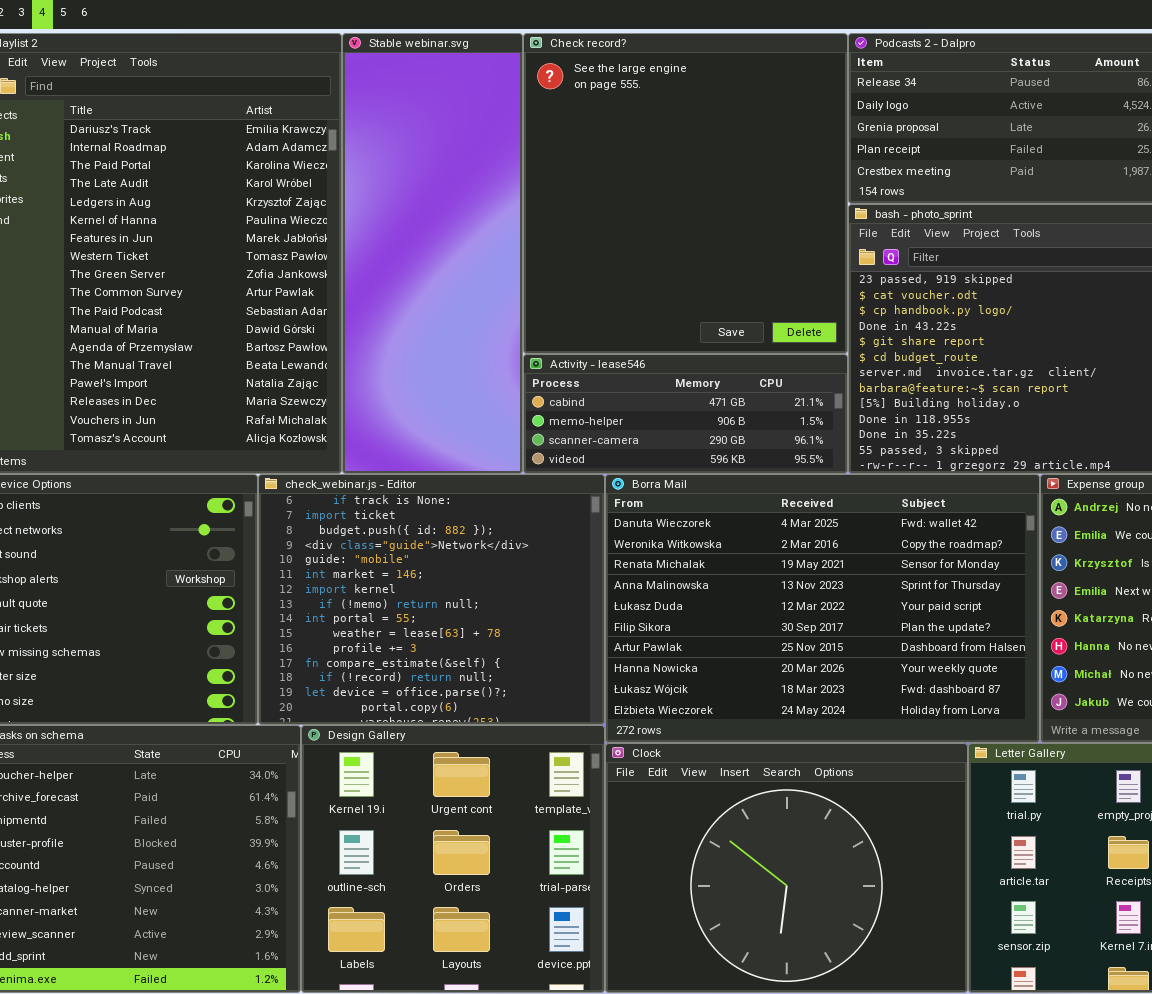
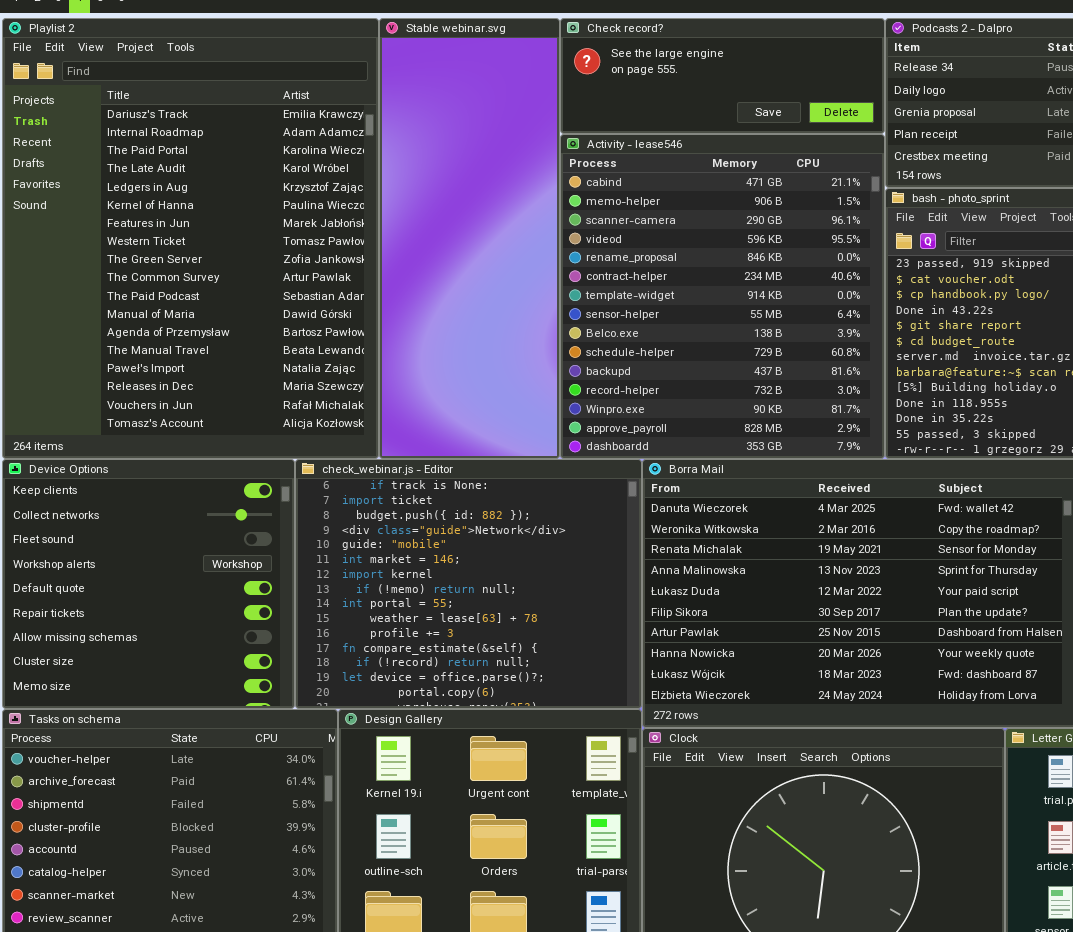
Check record?: [523,33,848,354] -> [560,18,885,134], resized
Activity - lease546: [523,354,848,474] -> [560,134,885,459], resized

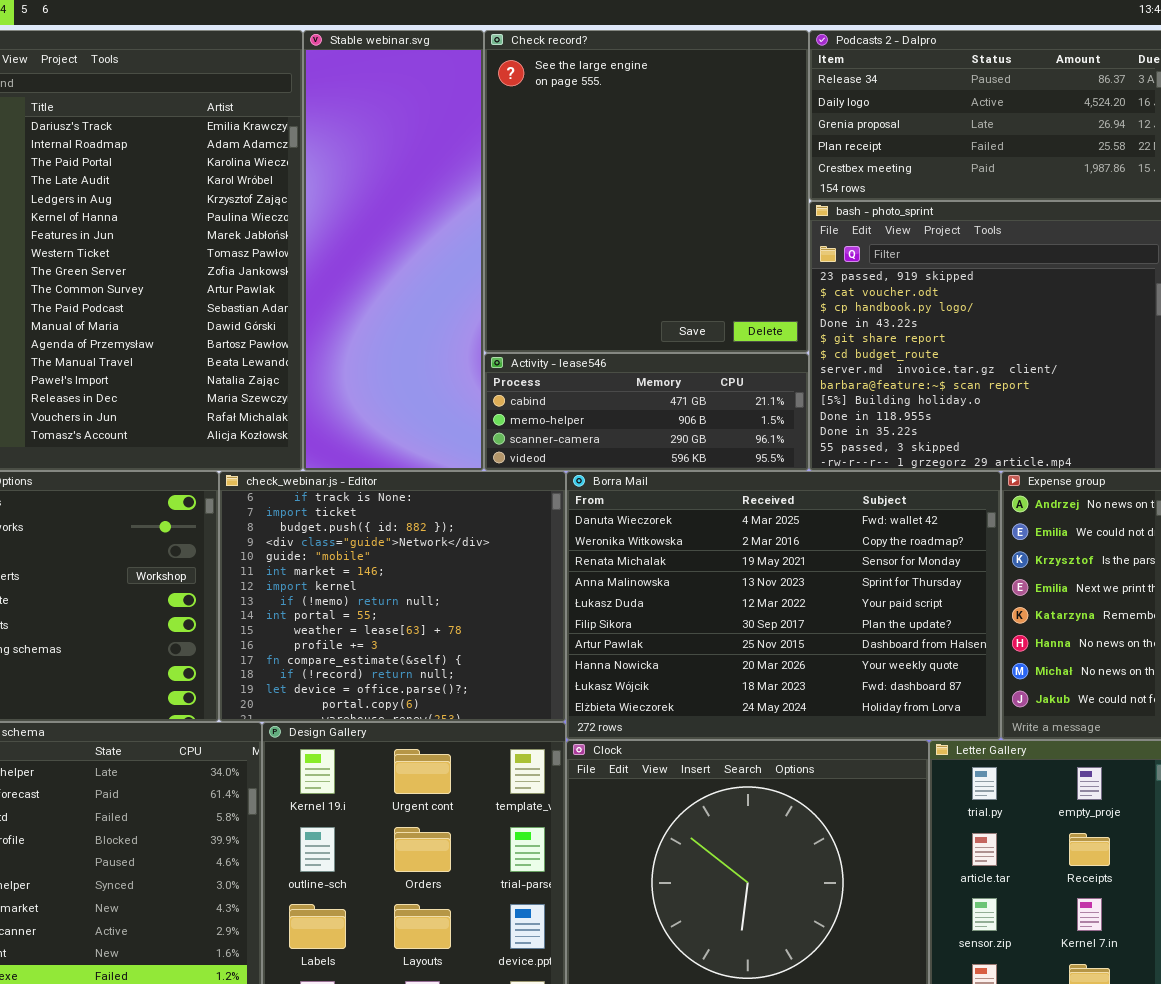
Check record?: [560,18,885,134] -> [484,30,809,353], resized
Activity - lease546: [560,134,885,459] -> [484,353,809,471], resized

